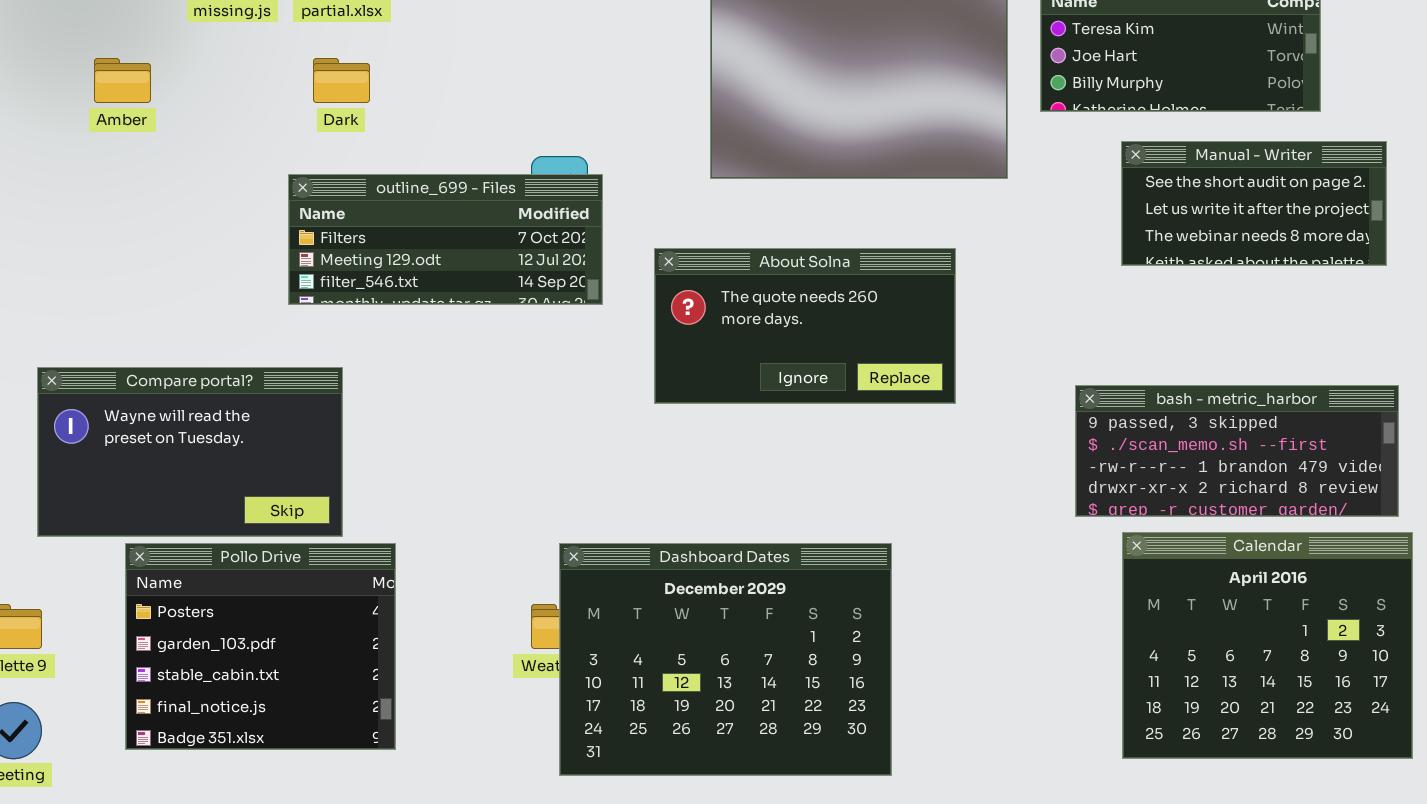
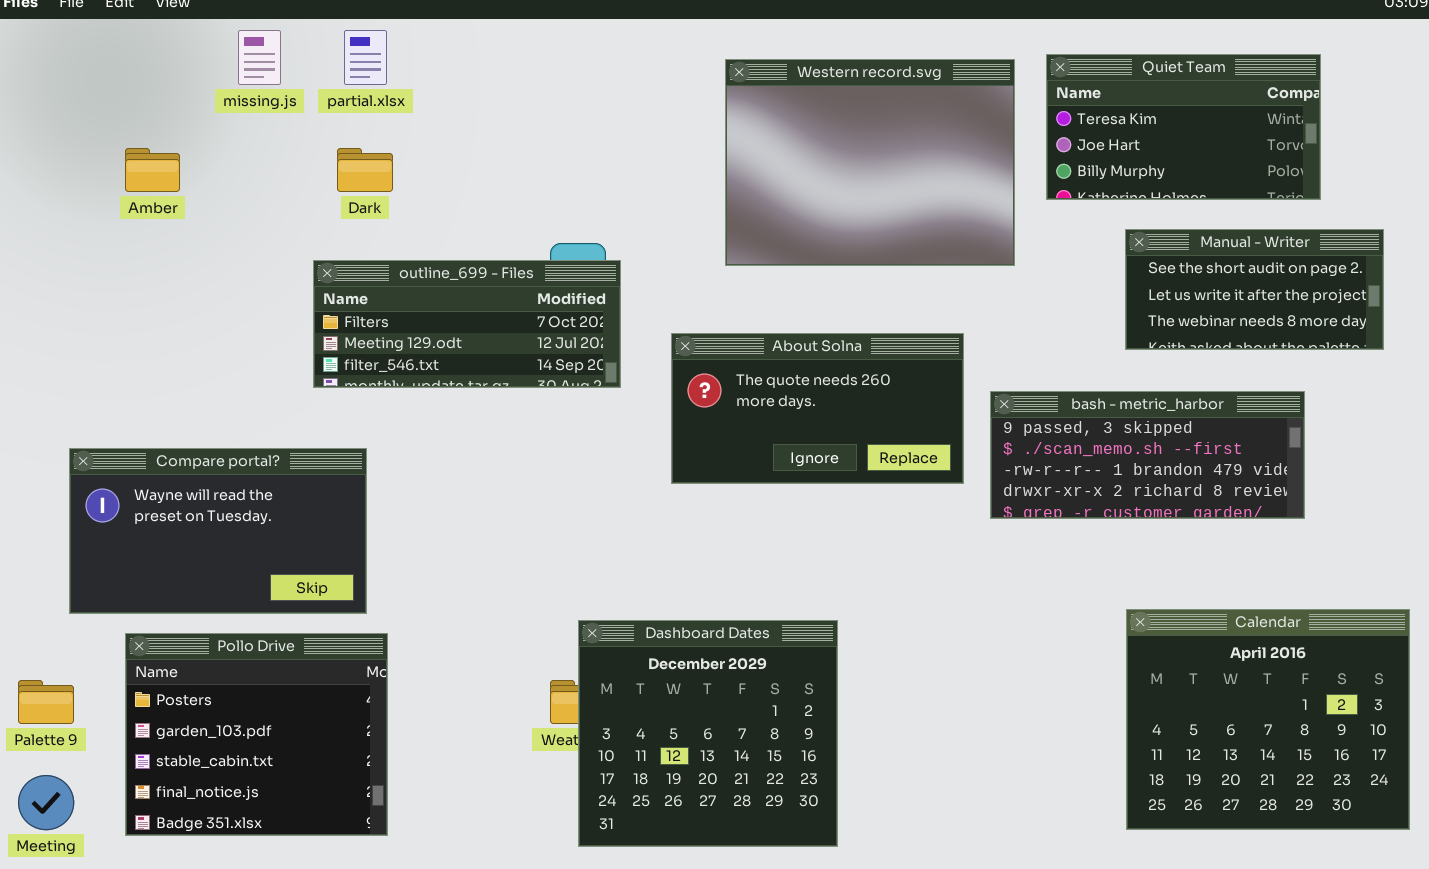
bash - metric_harbor: [1075,385,1399,517] -> [990,391,1305,519], moved
Pollo Drive: [125,543,396,750] -> [125,633,388,836], moved
Dashboard Dates: [559,543,892,776] -> [578,620,838,847], resized

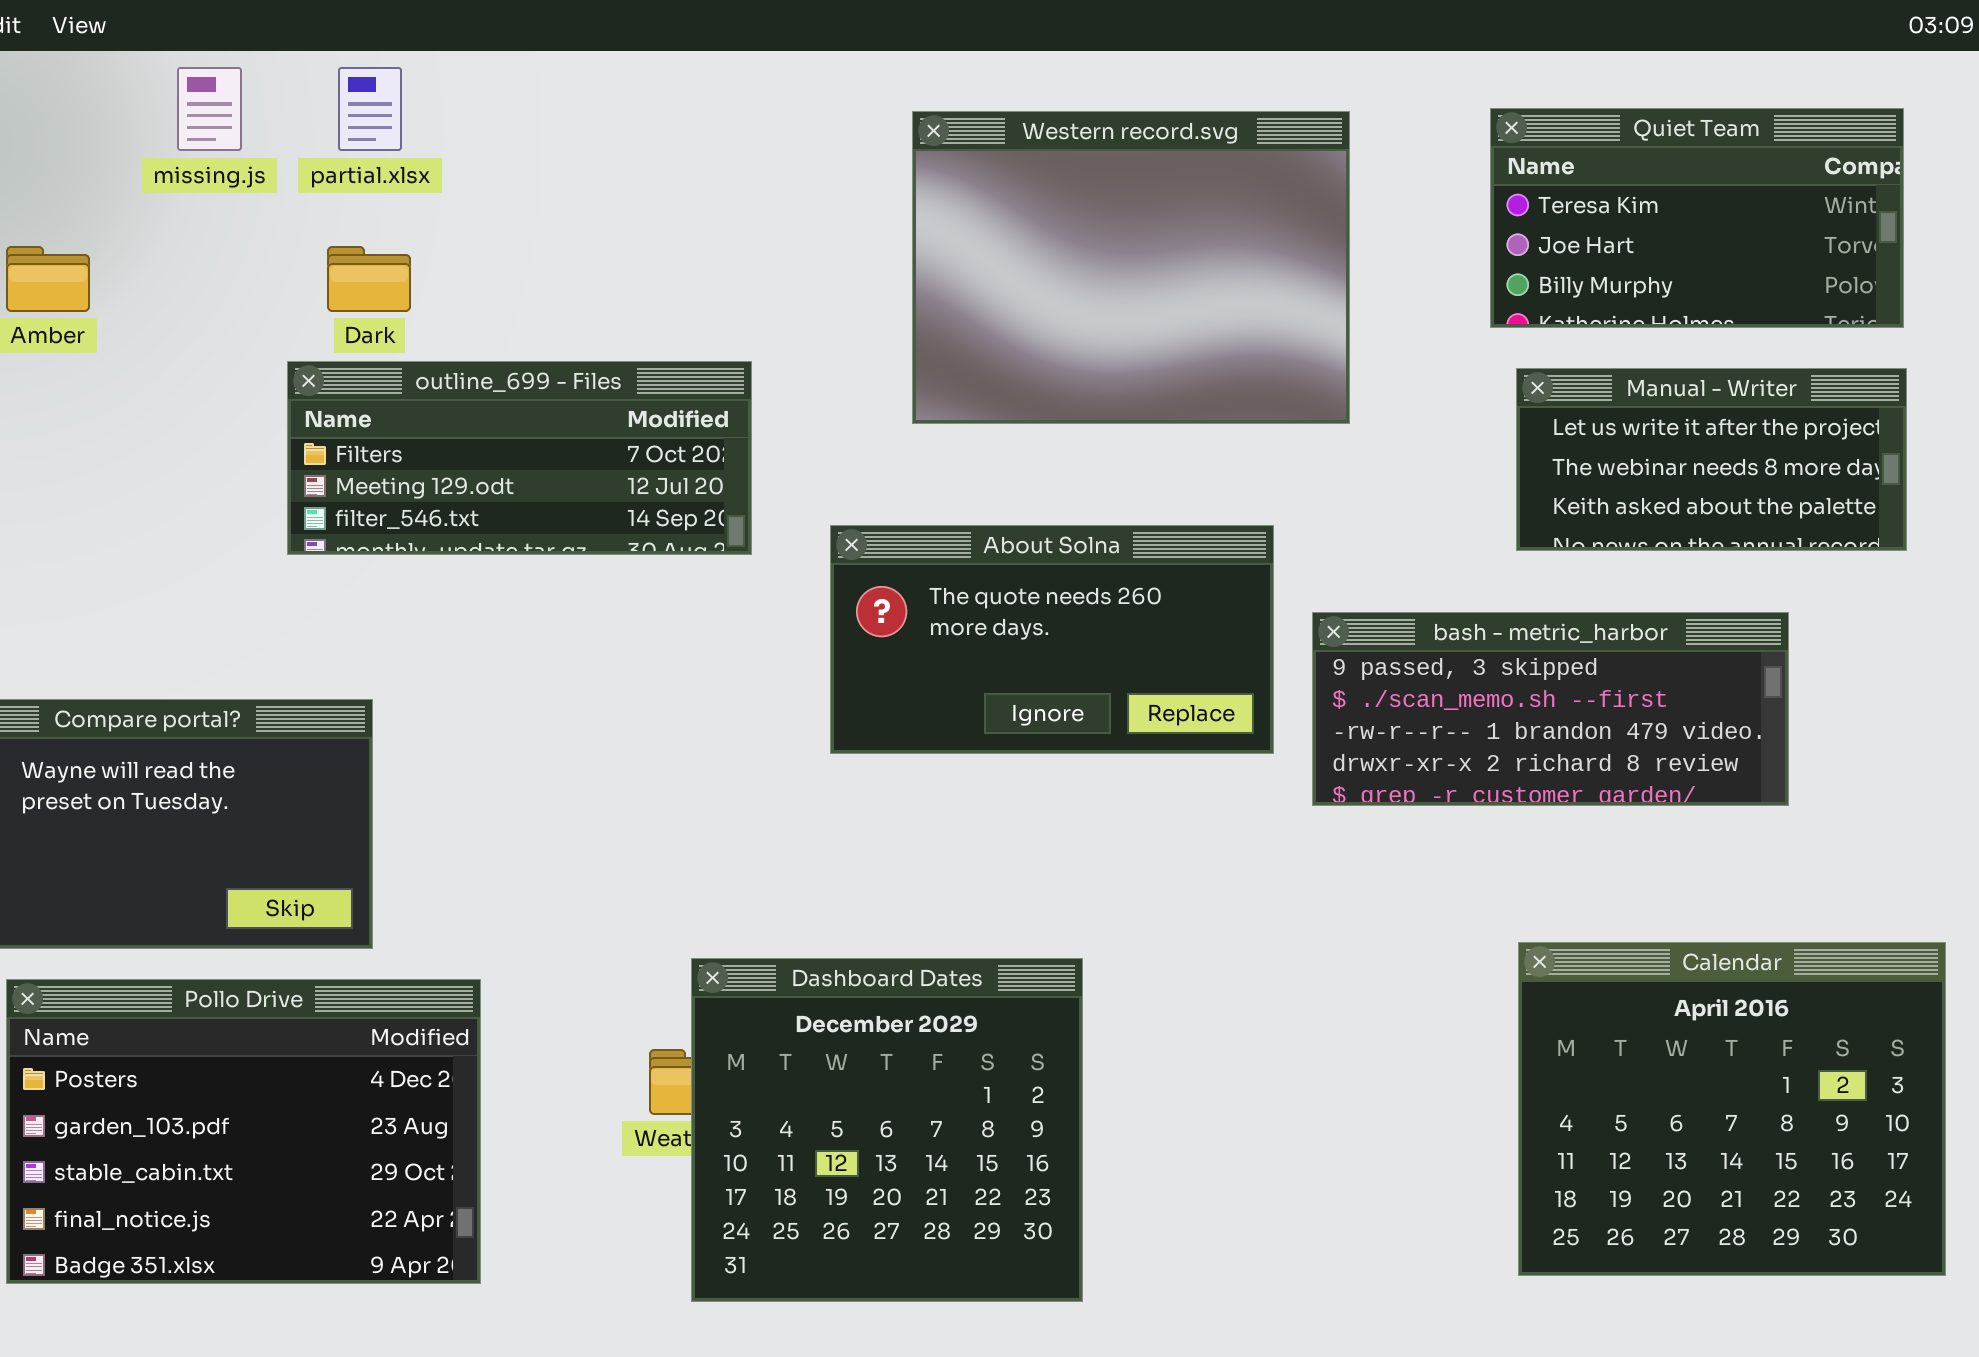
Quiet Team: [1046,54,1321,200] -> [1490,108,1904,328], moved
Manual - Writer: [1125,229,1384,350] -> [1516,368,1907,551], scrolled down 1 row
outline_699 - Files: [313,260,621,388] -> [287,361,752,555], moved
Pollo Drive: [125,633,388,836] -> [6,979,481,1284], resized

